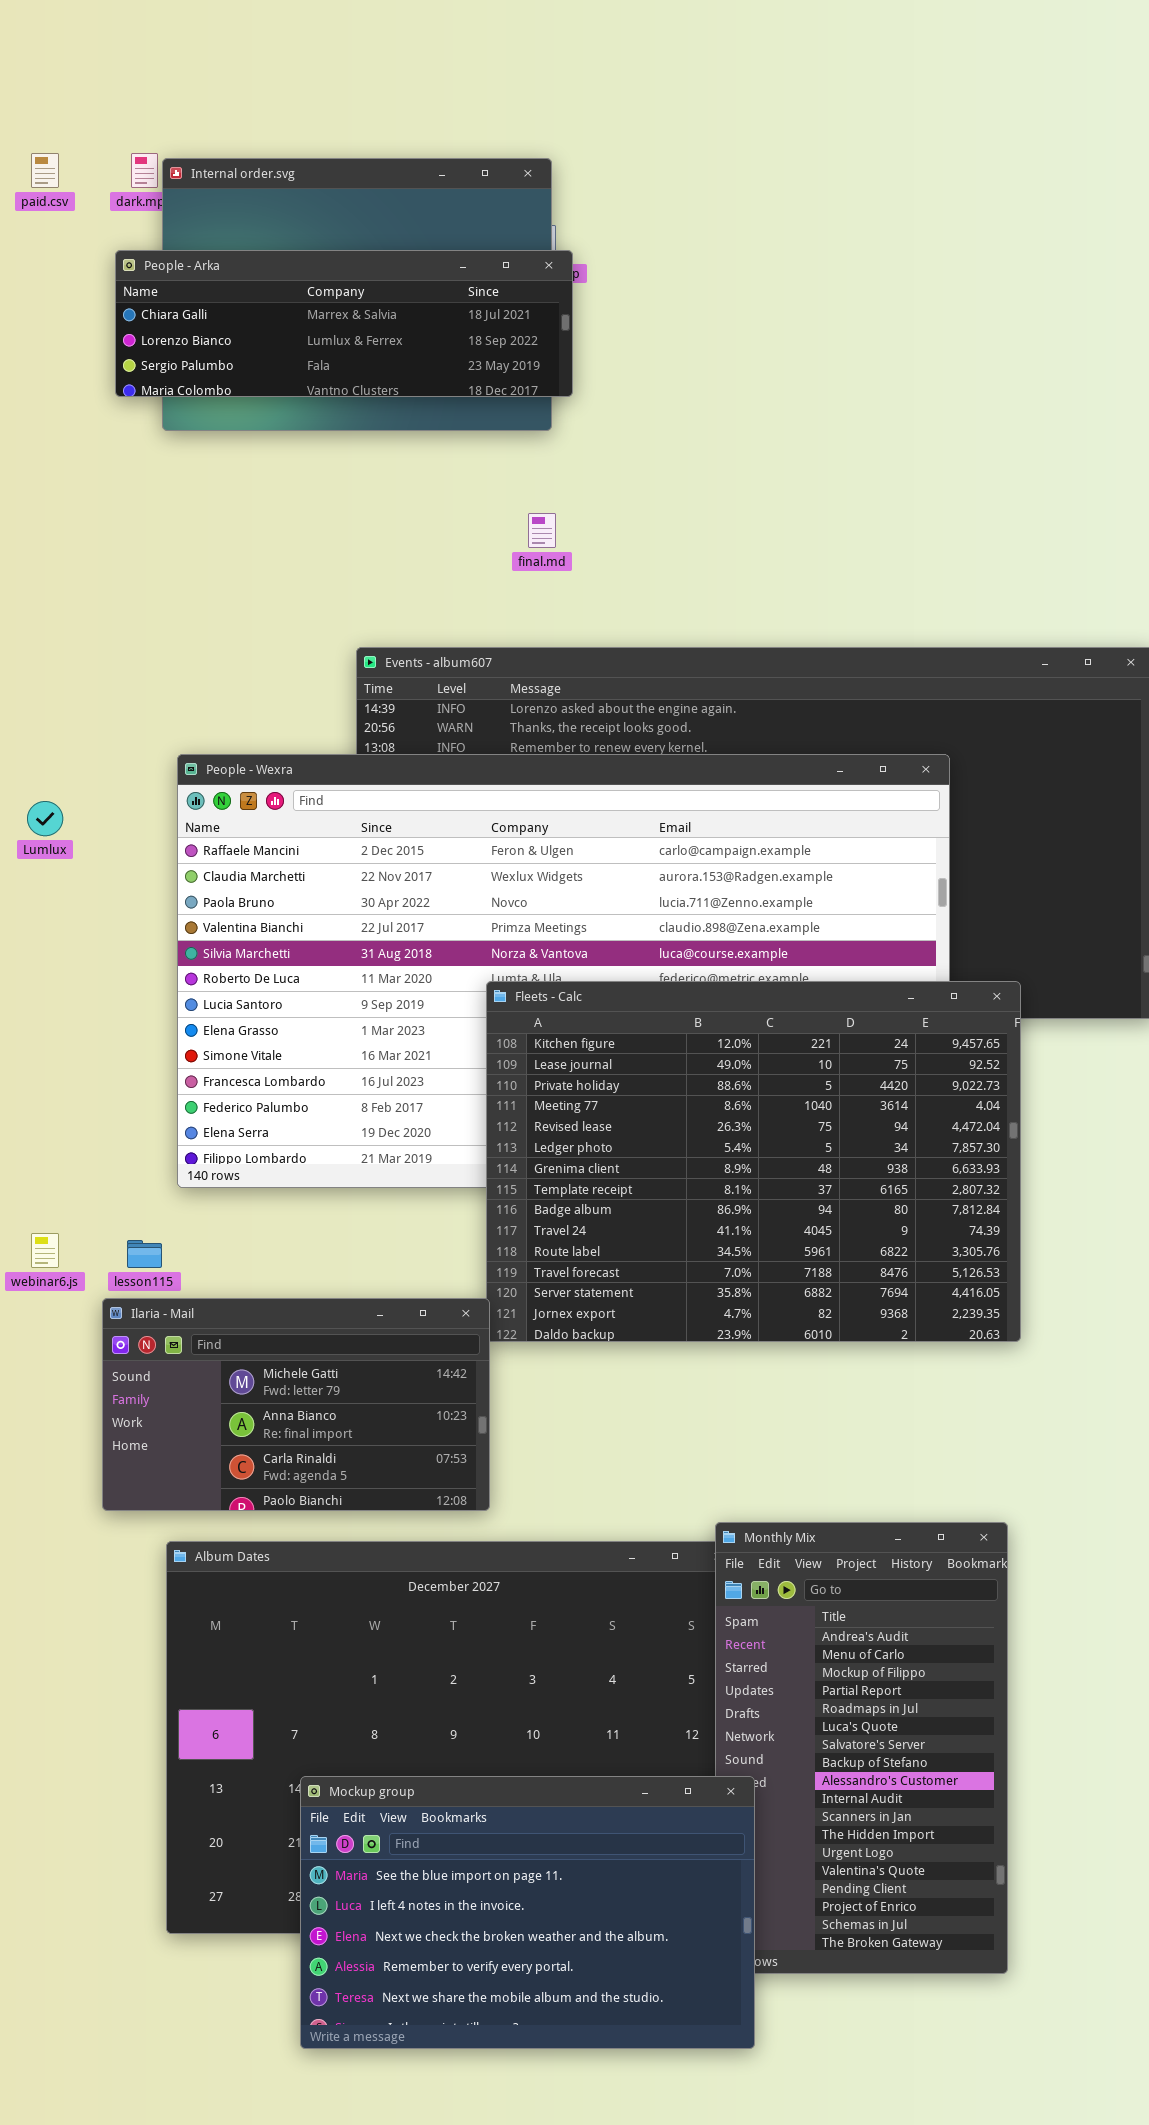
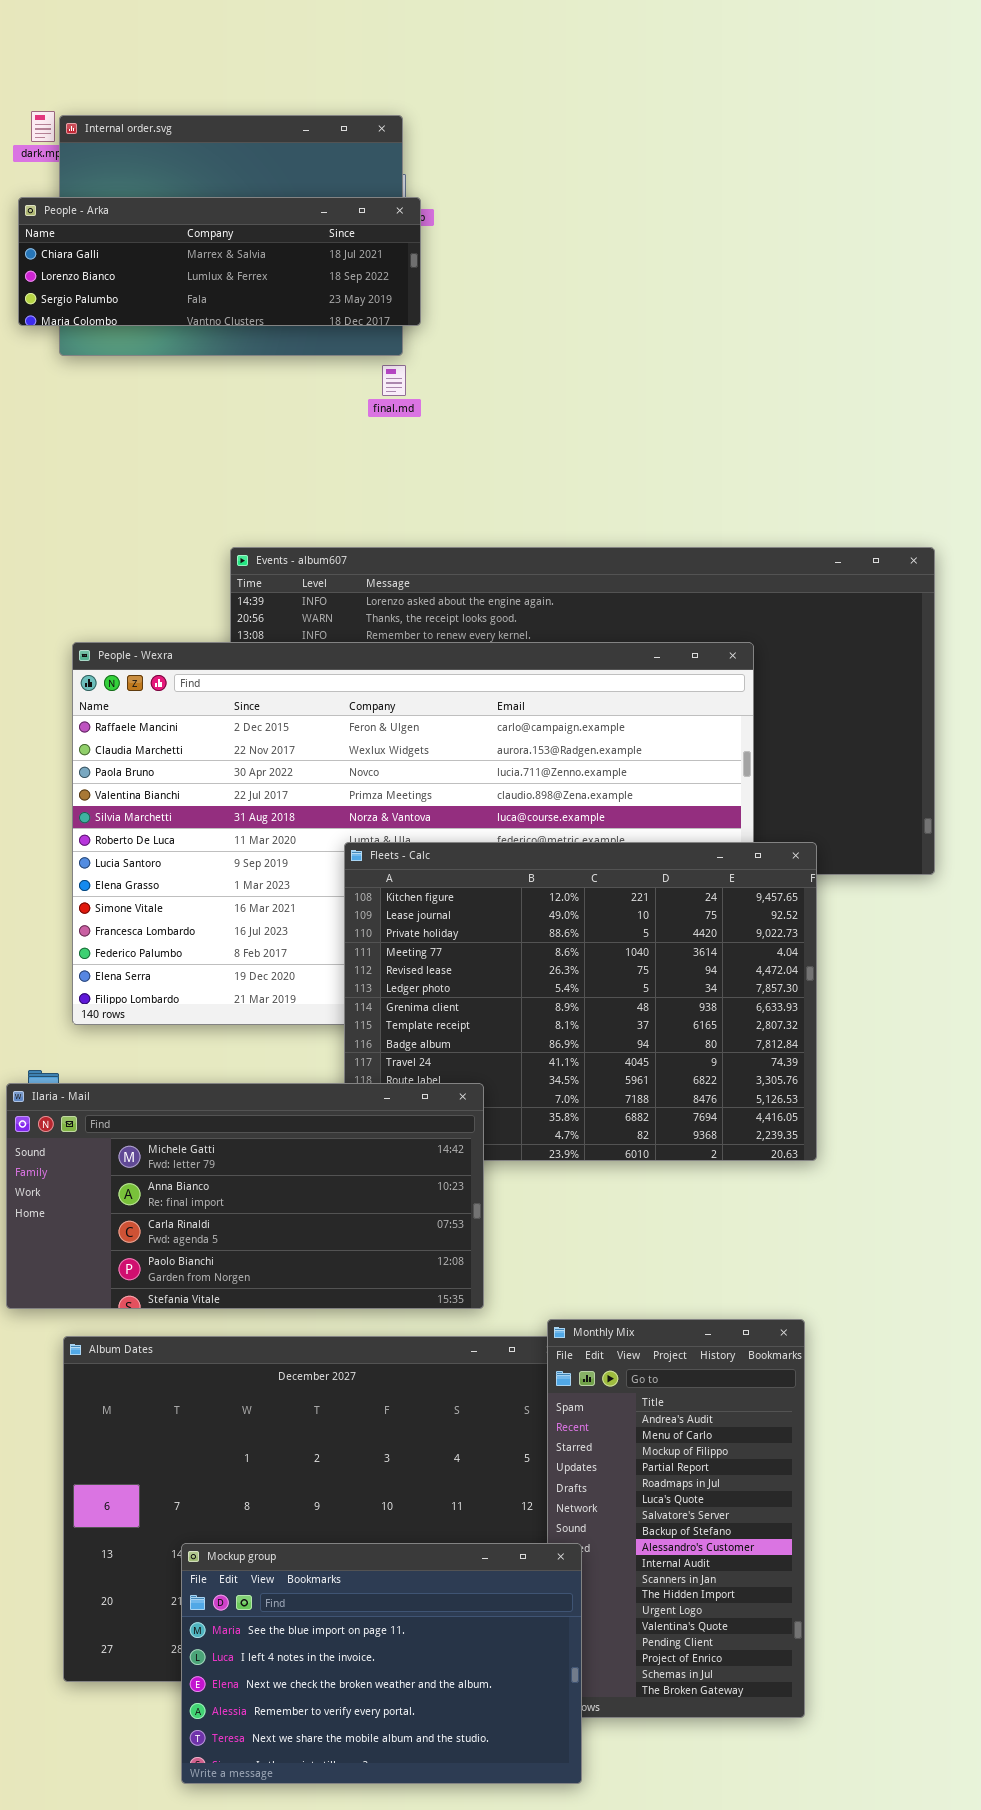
final.md: [528,513,556,548] -> [382,365,406,396], moved
Ilaria - Mail: [102,1298,490,1511] -> [6,1083,484,1309], resized

